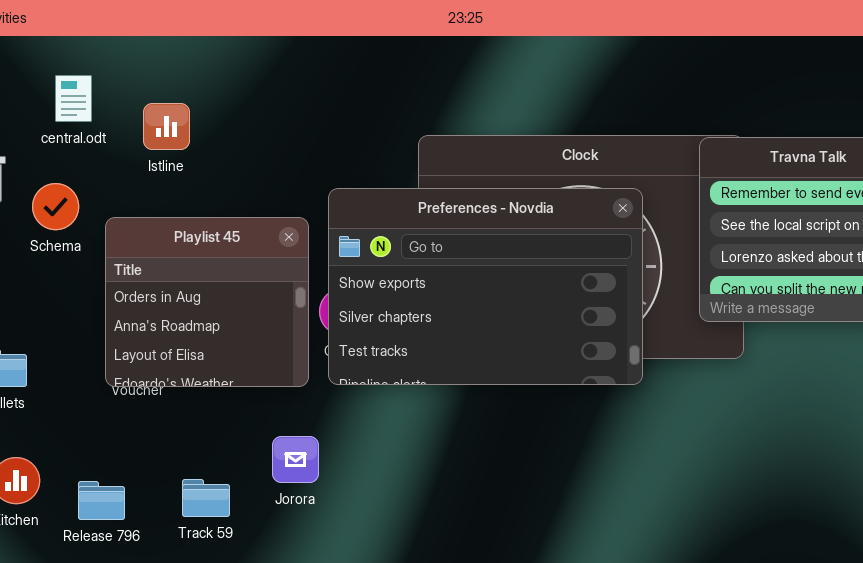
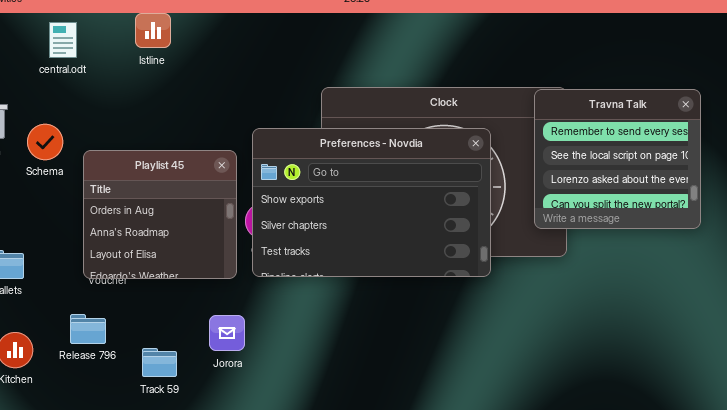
central.odt: [55,75,92,122] -> [49,22,77,58], moved
Istline: [143,103,190,150] -> [135,13,171,48], moved
Release 796: [78,481,125,520] -> [70,314,106,344], moved

